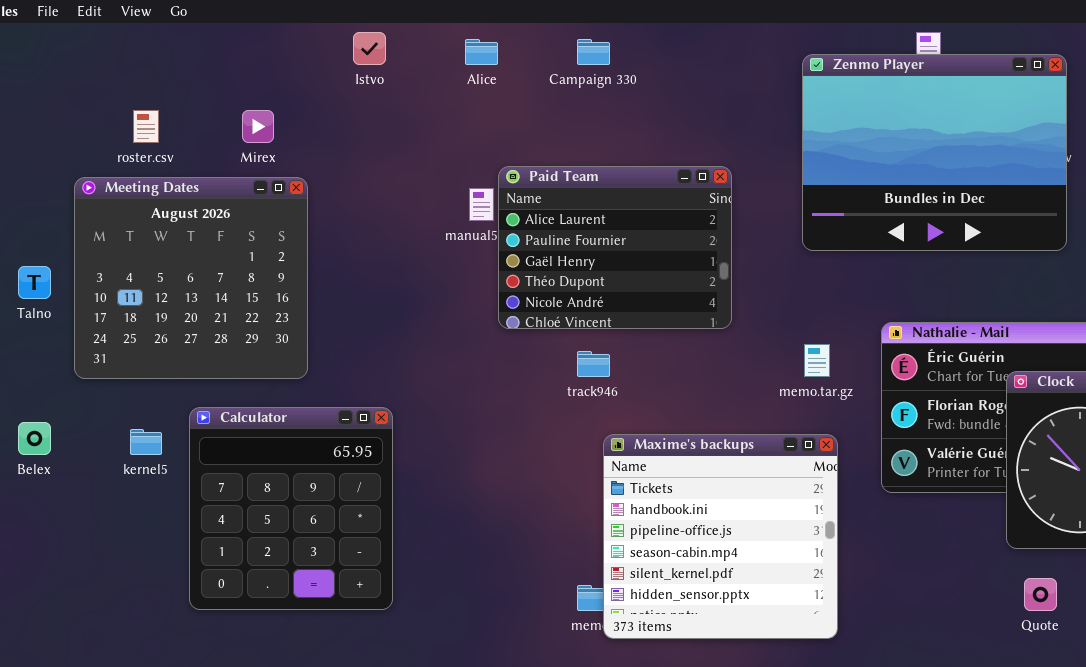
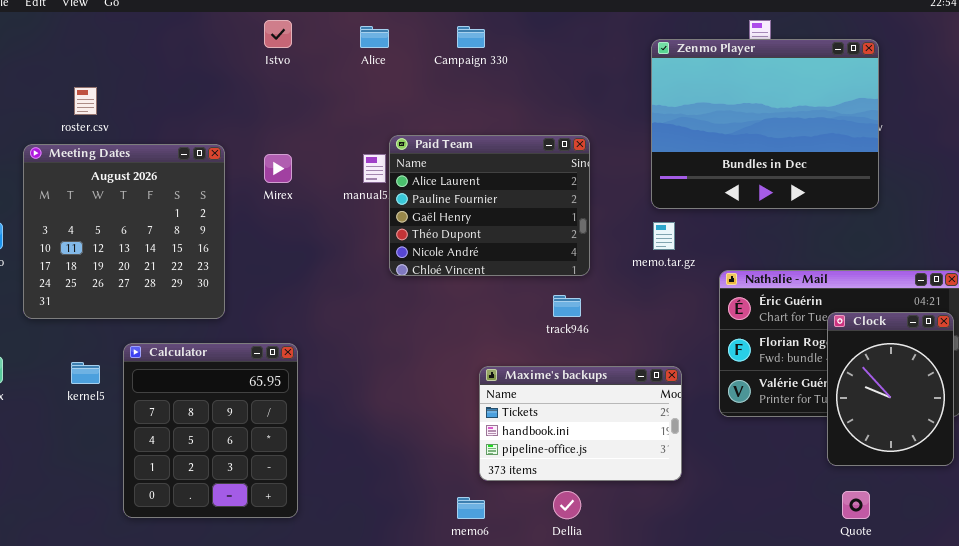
Mirex: [242,110,274,143] -> [264,154,292,183], moved
memo.tar.gz: [804,344,830,377] -> [653,222,675,250], moved
track946: [577,351,610,377] -> [553,295,581,317], moved
Maxime's backups: [603,434,838,639] -> [479,366,682,481], resized

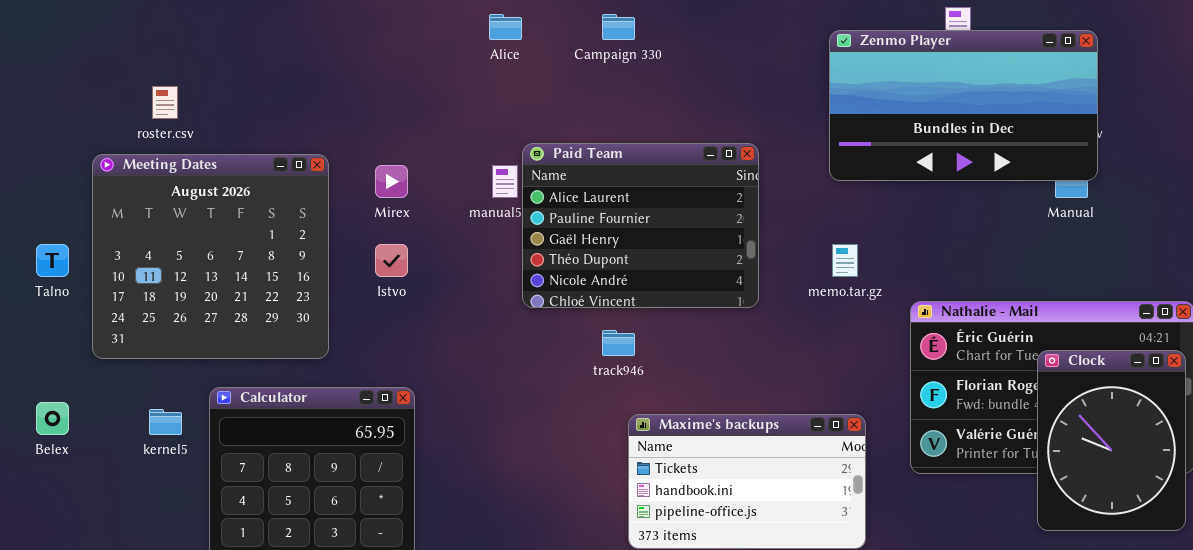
Istvo: [264,20,292,48] -> [375,244,408,277], moved
Zenmo Player: [651,39,879,209] -> [829,30,1098,181], resized
track946: [553,295,581,317] -> [602,330,635,356], moved

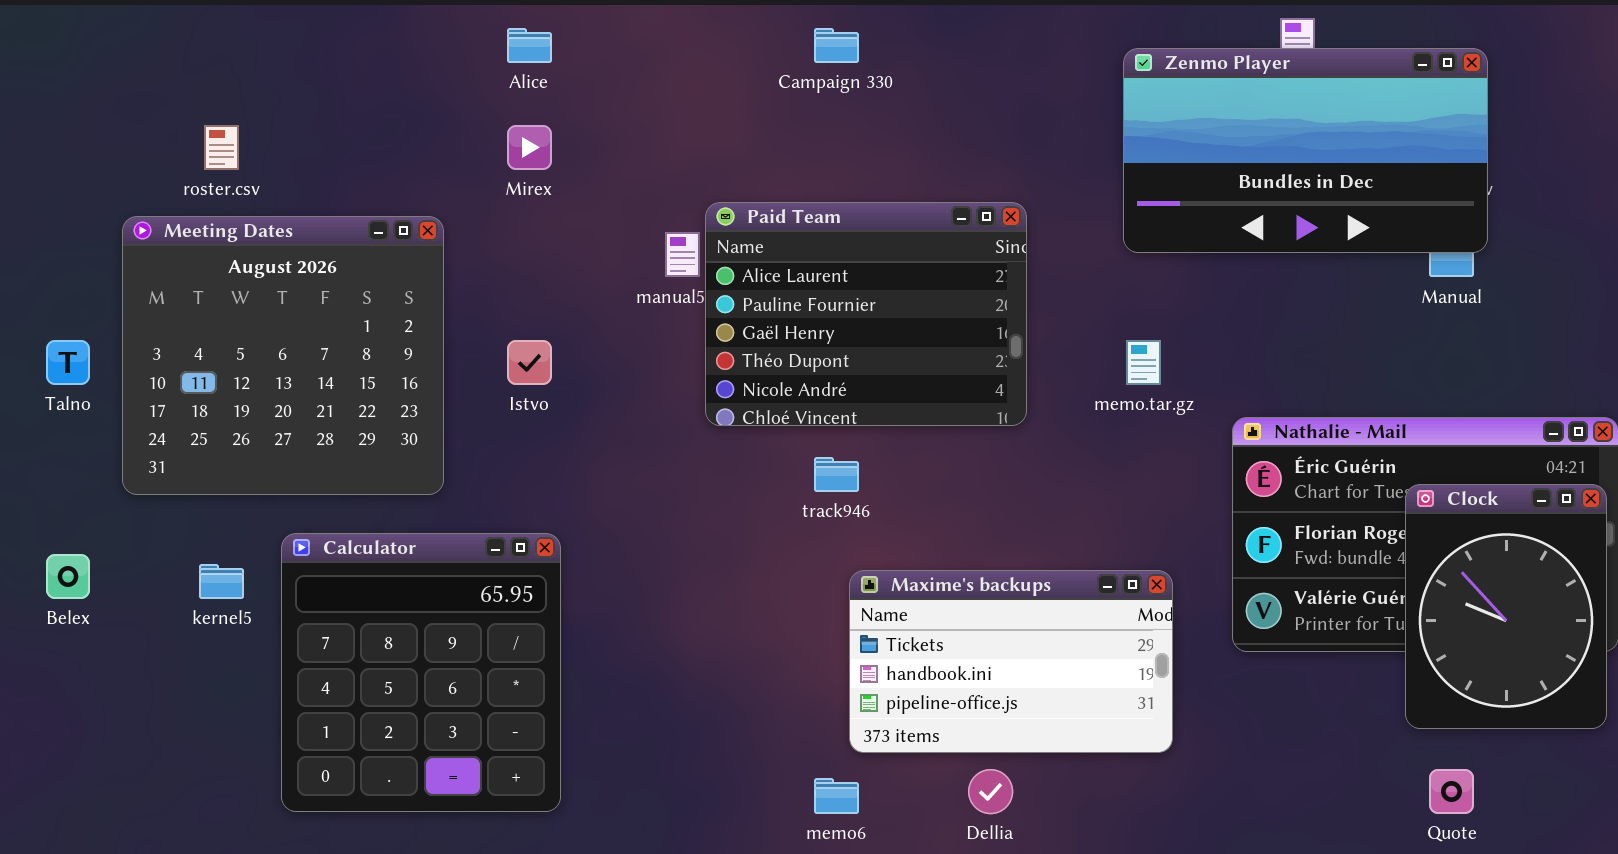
Alice: [489,14,522,40] -> [507,28,552,63], moved
Mirex: [375,165,408,198] -> [507,125,552,170], moved

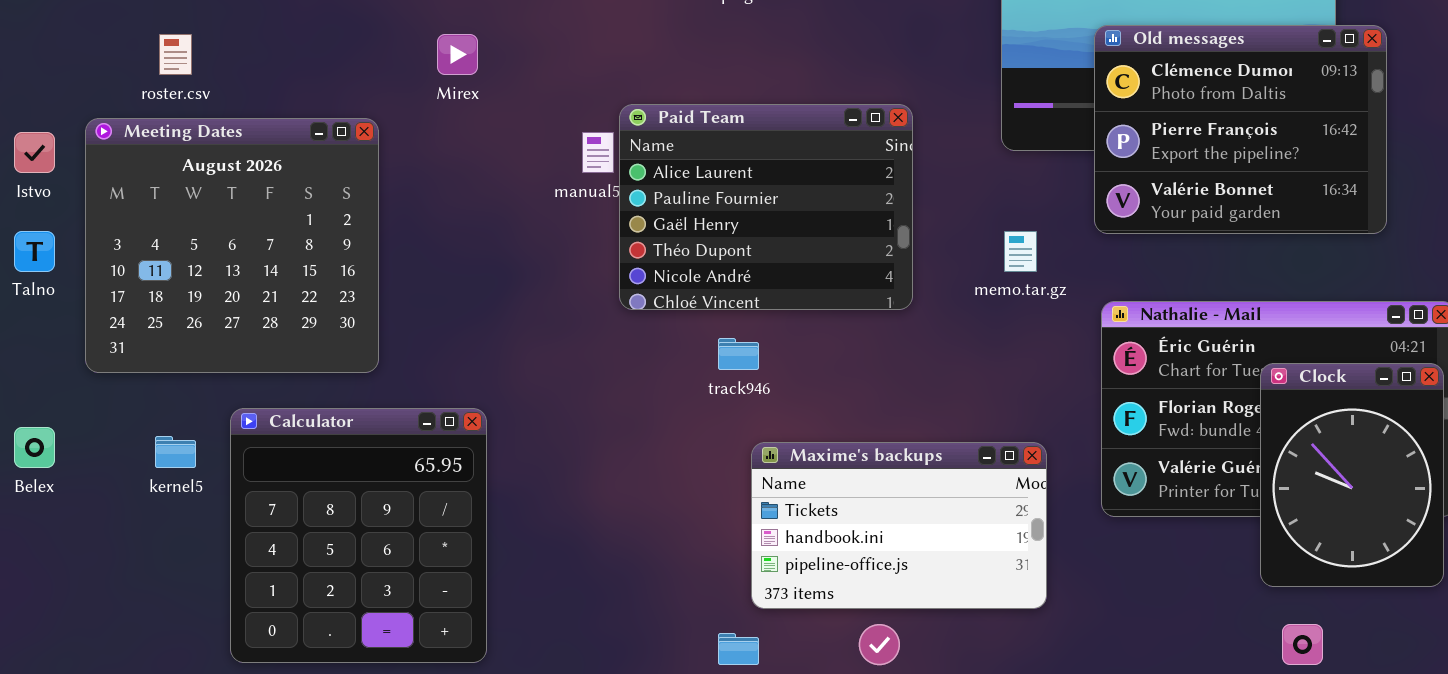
Old messages: none -> [1094,25,1387,234], opened
Istvo: [507,340,552,385] -> [14,132,55,173], moved

